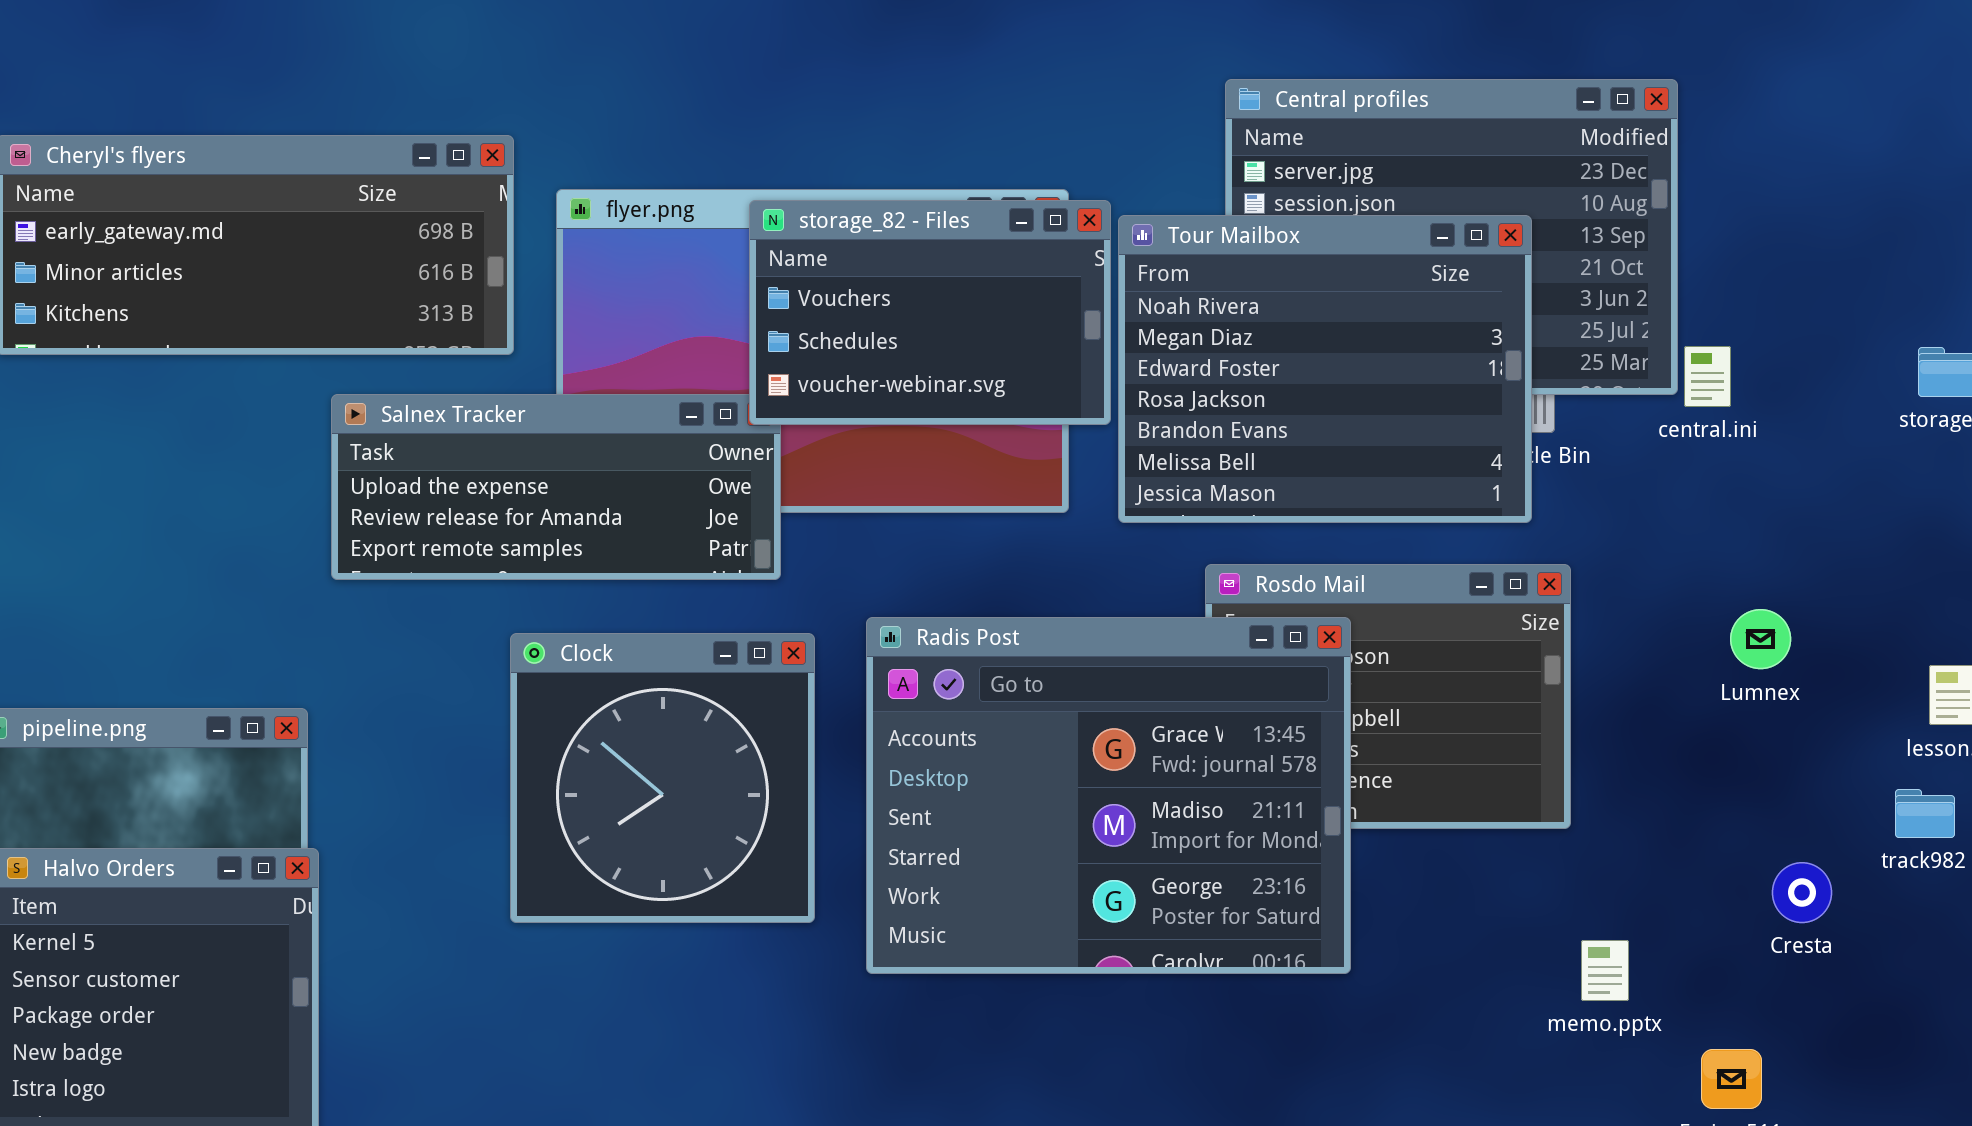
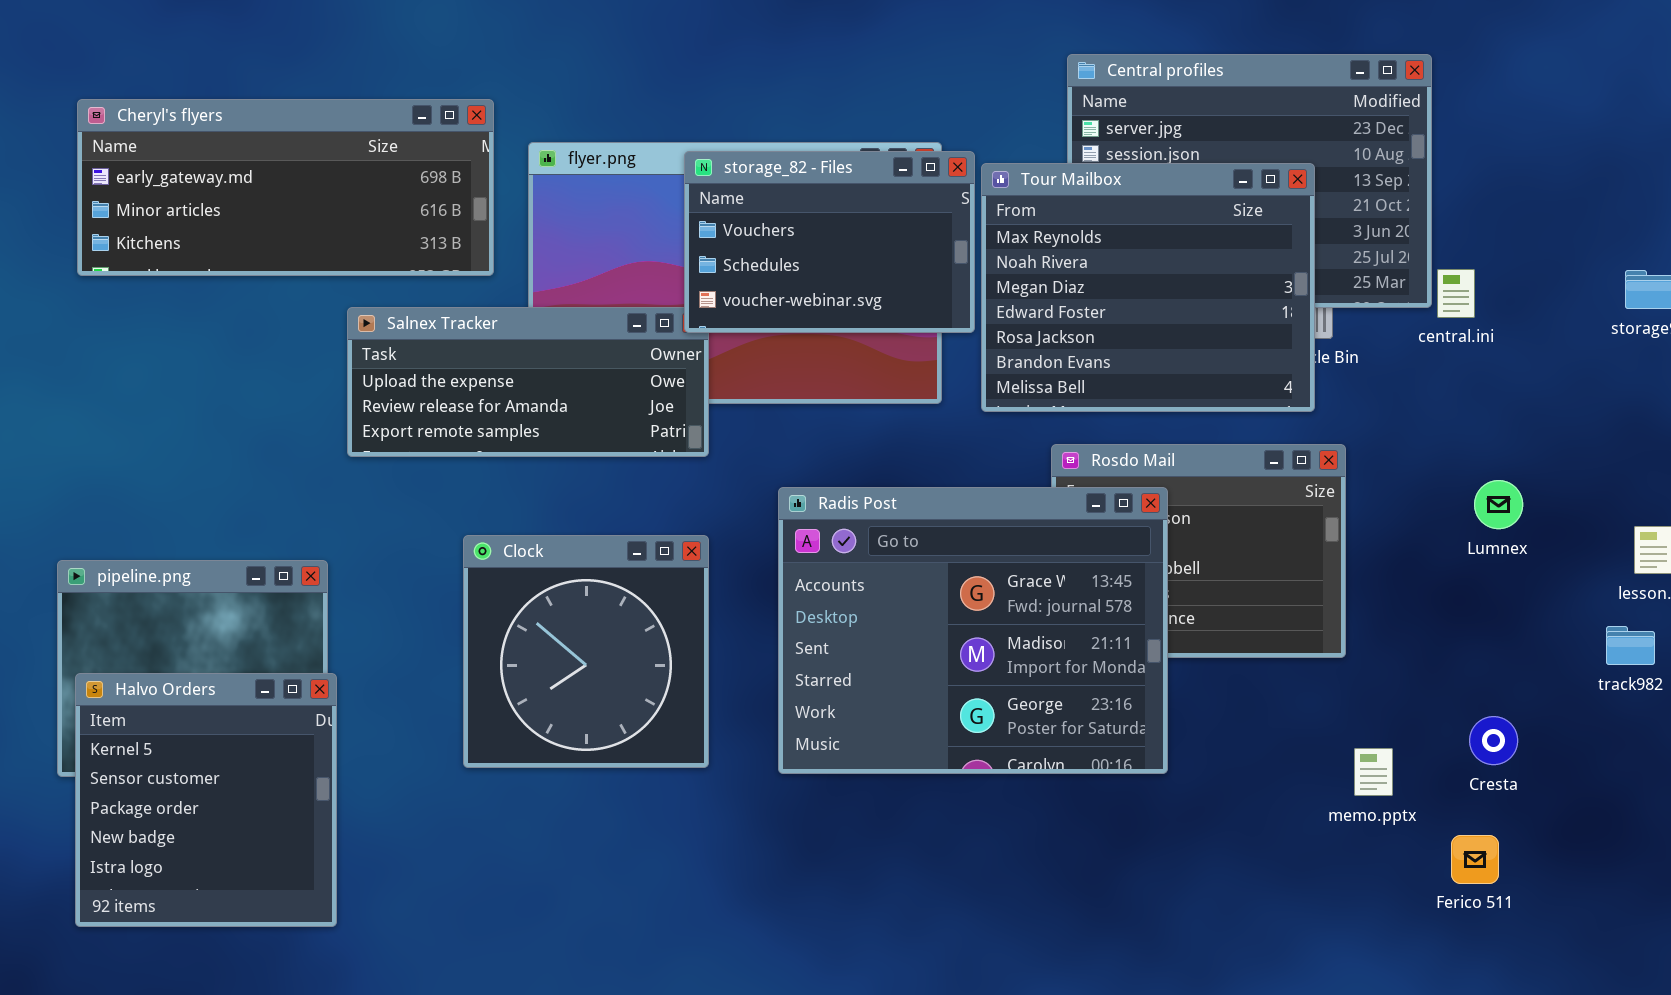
Tour Mailbox: [1118,215,1532,523] -> [981,163,1315,412], scrolled up 1 row
Clock: [510,633,815,923] -> [463,535,709,768], moved
Cresta: [1772,862,1832,923] -> [1469,716,1518,765], moved

